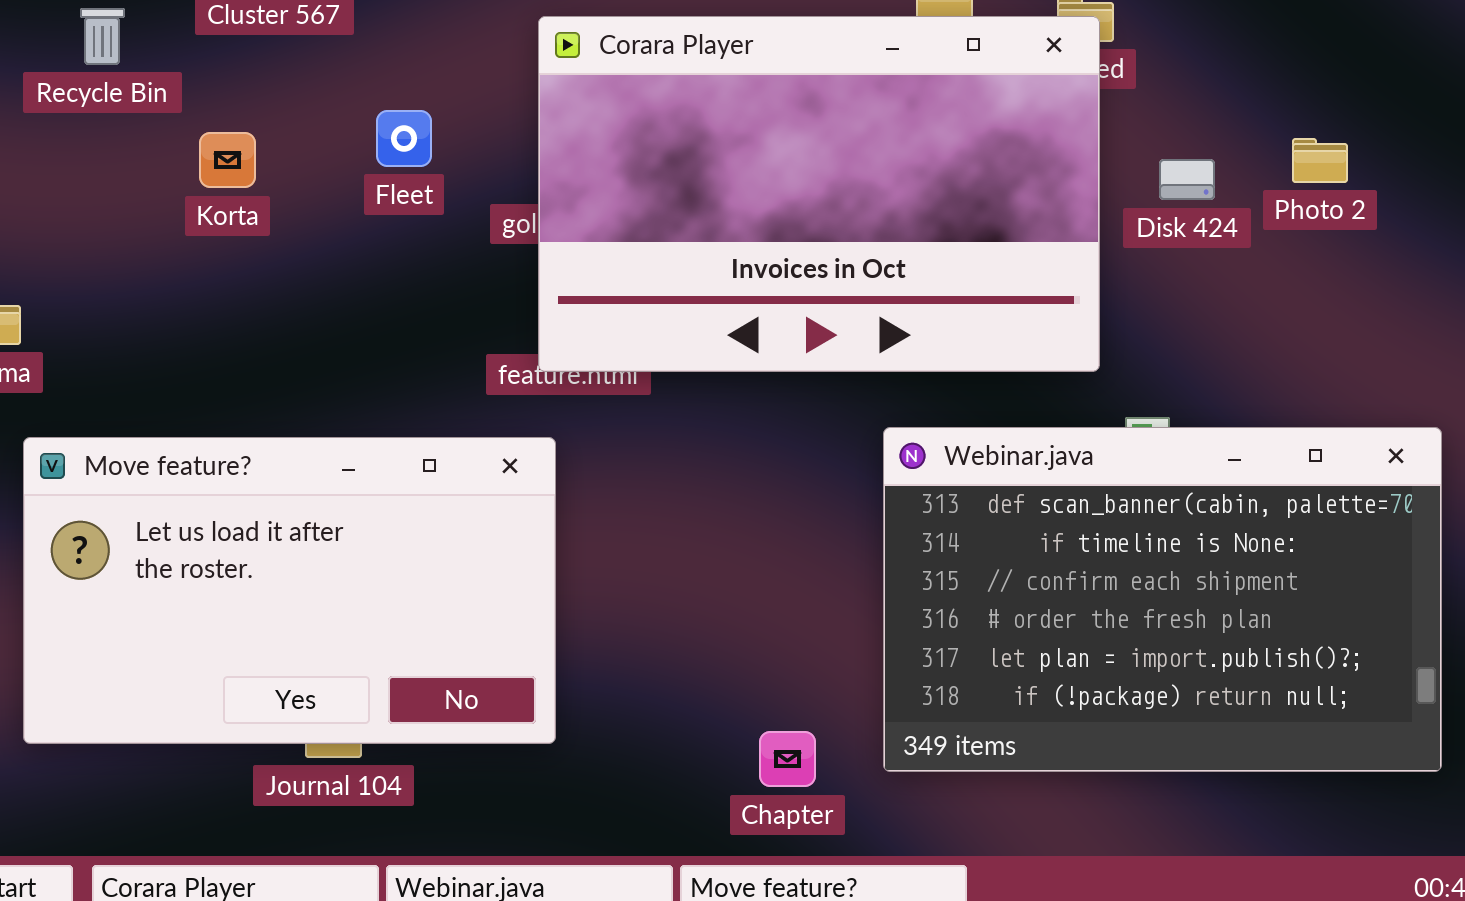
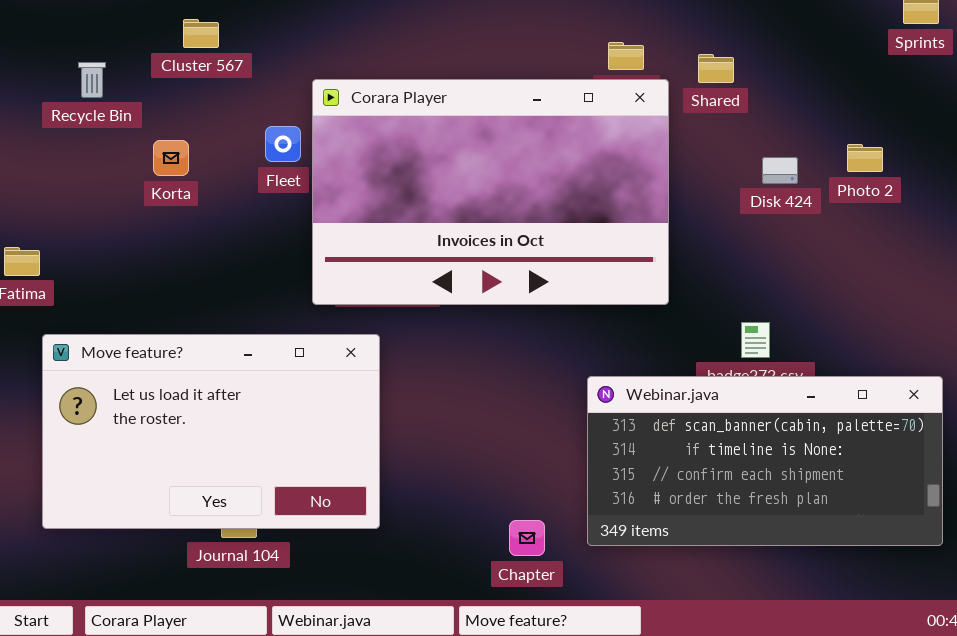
Corara Player: [538,16,1100,372] -> [312,79,669,305], moved
Webinar.java: [883,427,1442,772] -> [587,376,943,546], resized

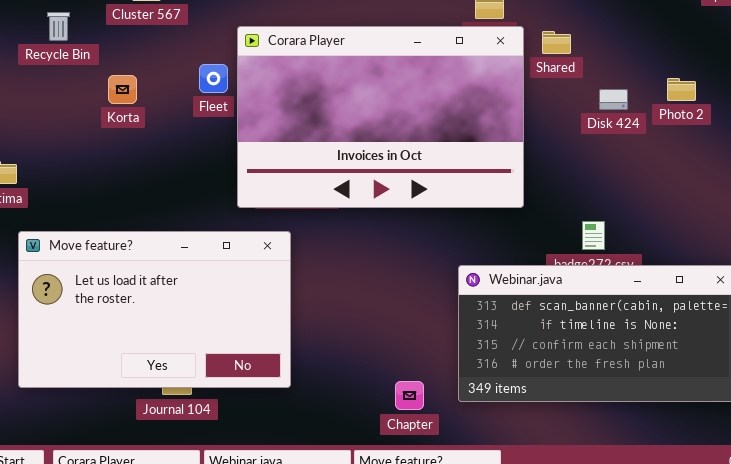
Shared: [698,54,734,83] -> [542,31,571,54], moved

